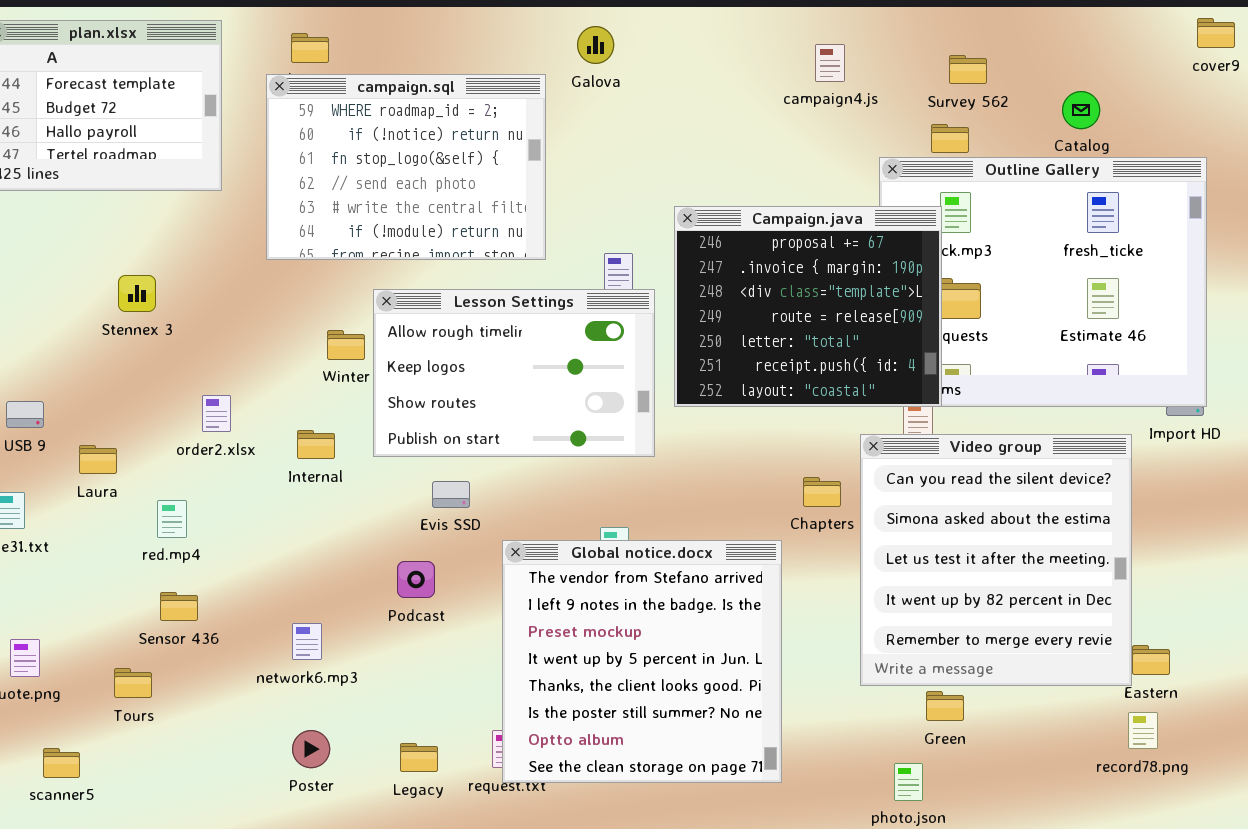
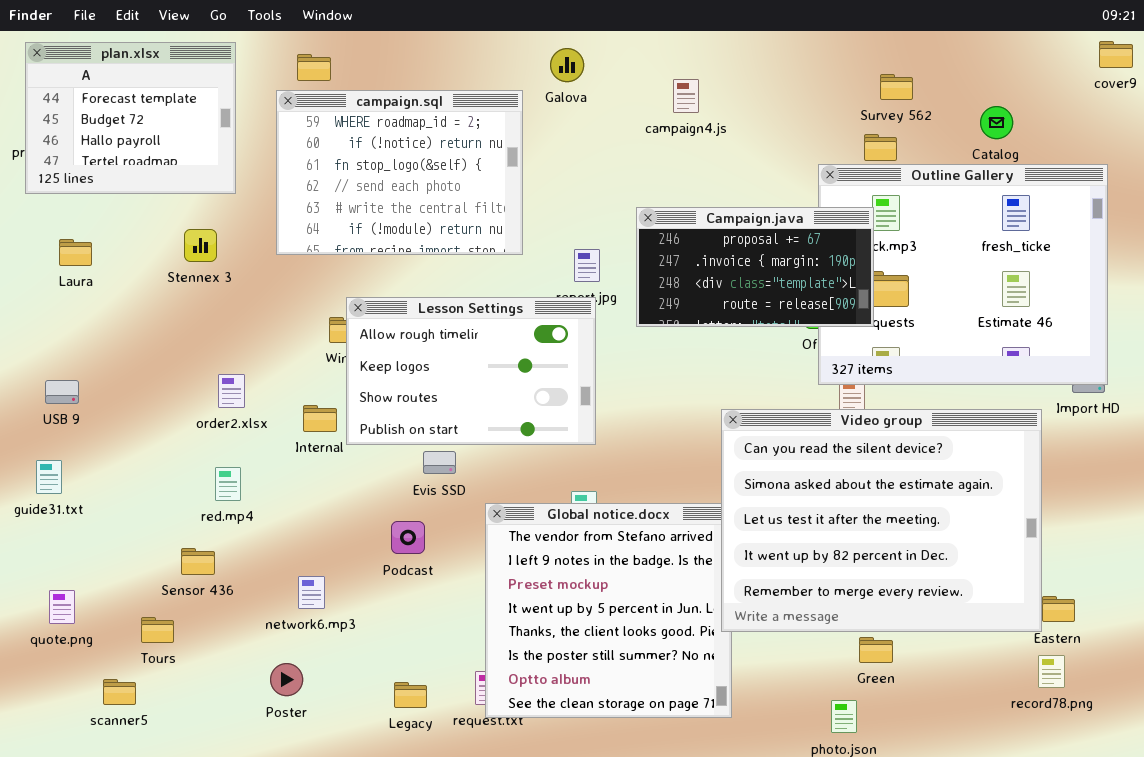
campaign4.js: [815,44,845,82] -> [673,79,699,113], moved
Campaign.java: [674,206,942,407] -> [636,207,874,327], resized
Stennex 3: [118,275,156,312] -> [184,229,217,262], moved
Lesson Settings: [373,289,655,457] -> [346,297,596,445], moved
Video group: [860,434,1132,686] -> [721,409,1042,632], resized
Laura: [79,445,117,474] -> [59,239,92,266], moved
red.mp4: [157,500,187,538] -> [215,467,241,501], moved
Poster: [292,730,330,768] -> [270,663,303,696], moved
scanner5: [43,748,80,778] -> [103,679,136,705], moved

